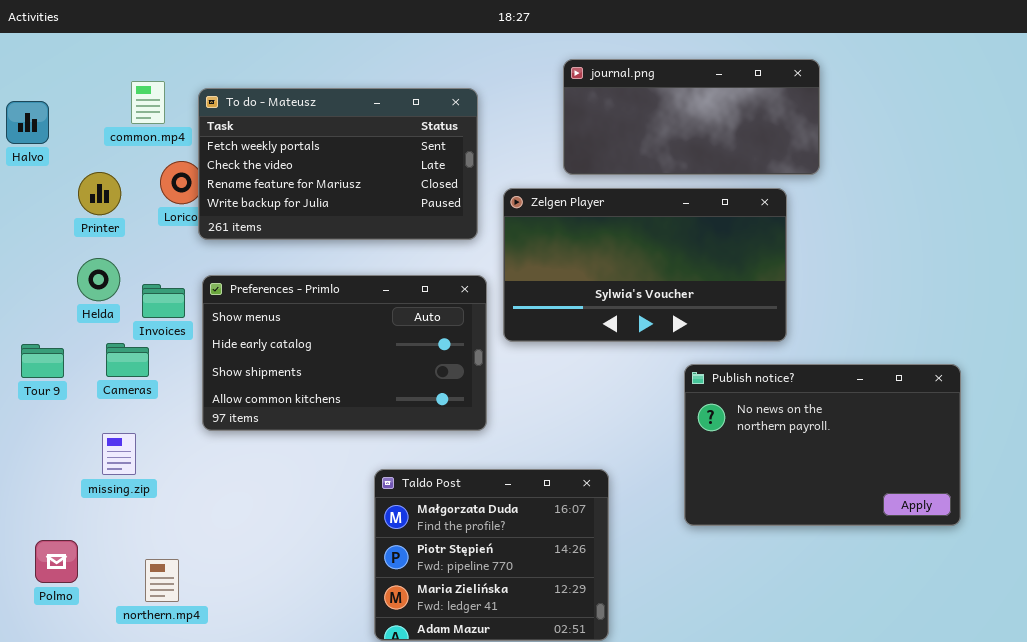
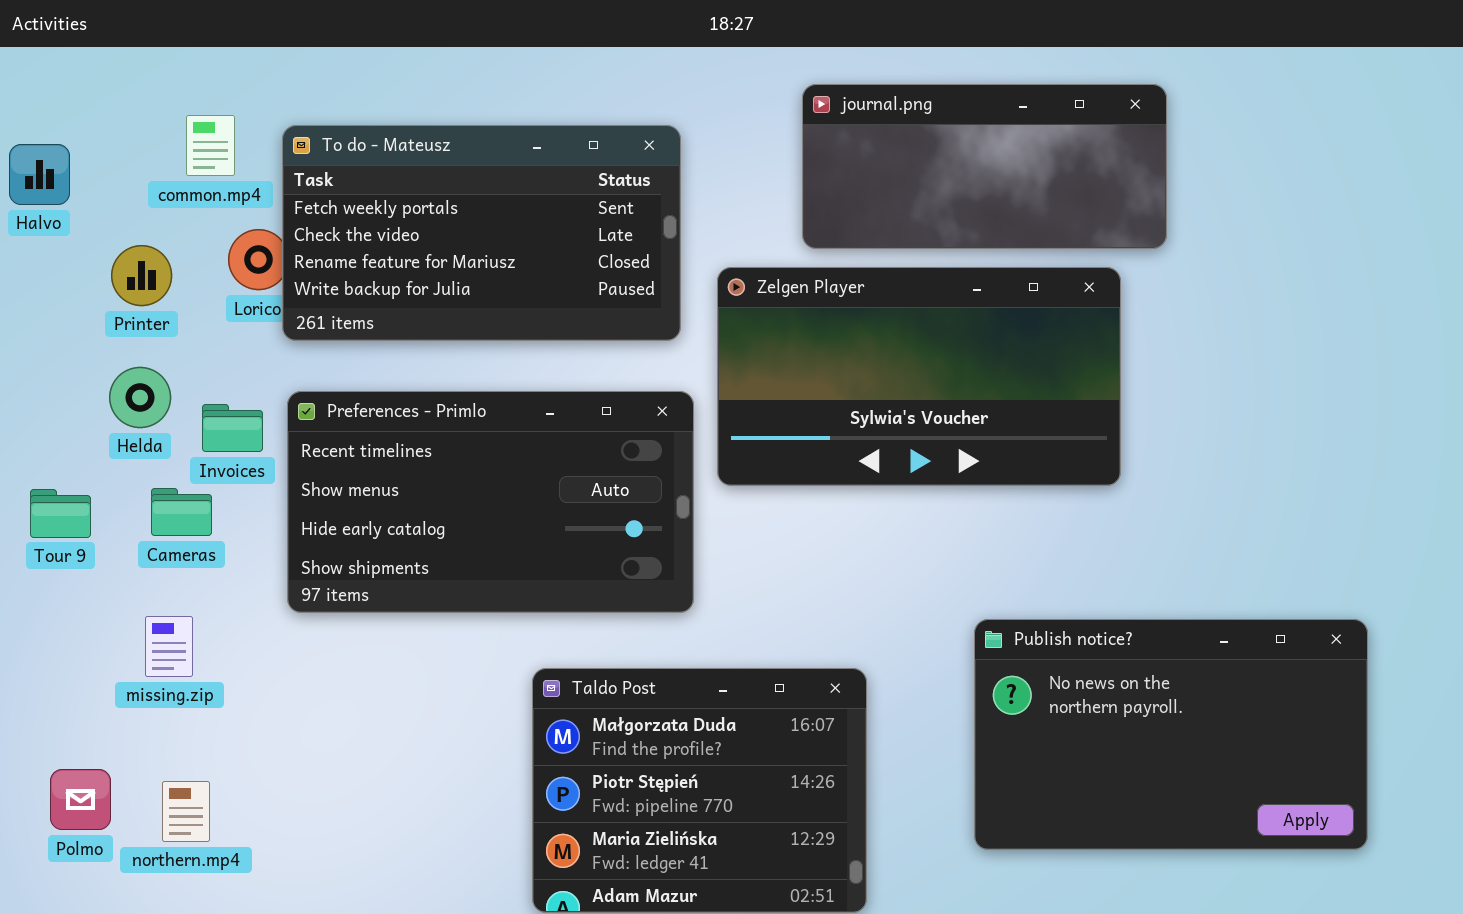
Preferences - Primlo: [202,275,487,431] -> [287,391,694,613], scrolled up 1 row
Publish notice?: [684,364,961,526] -> [974,619,1368,850], moved
northern.mp4: [145,559,179,602] -> [162,781,210,842], moved

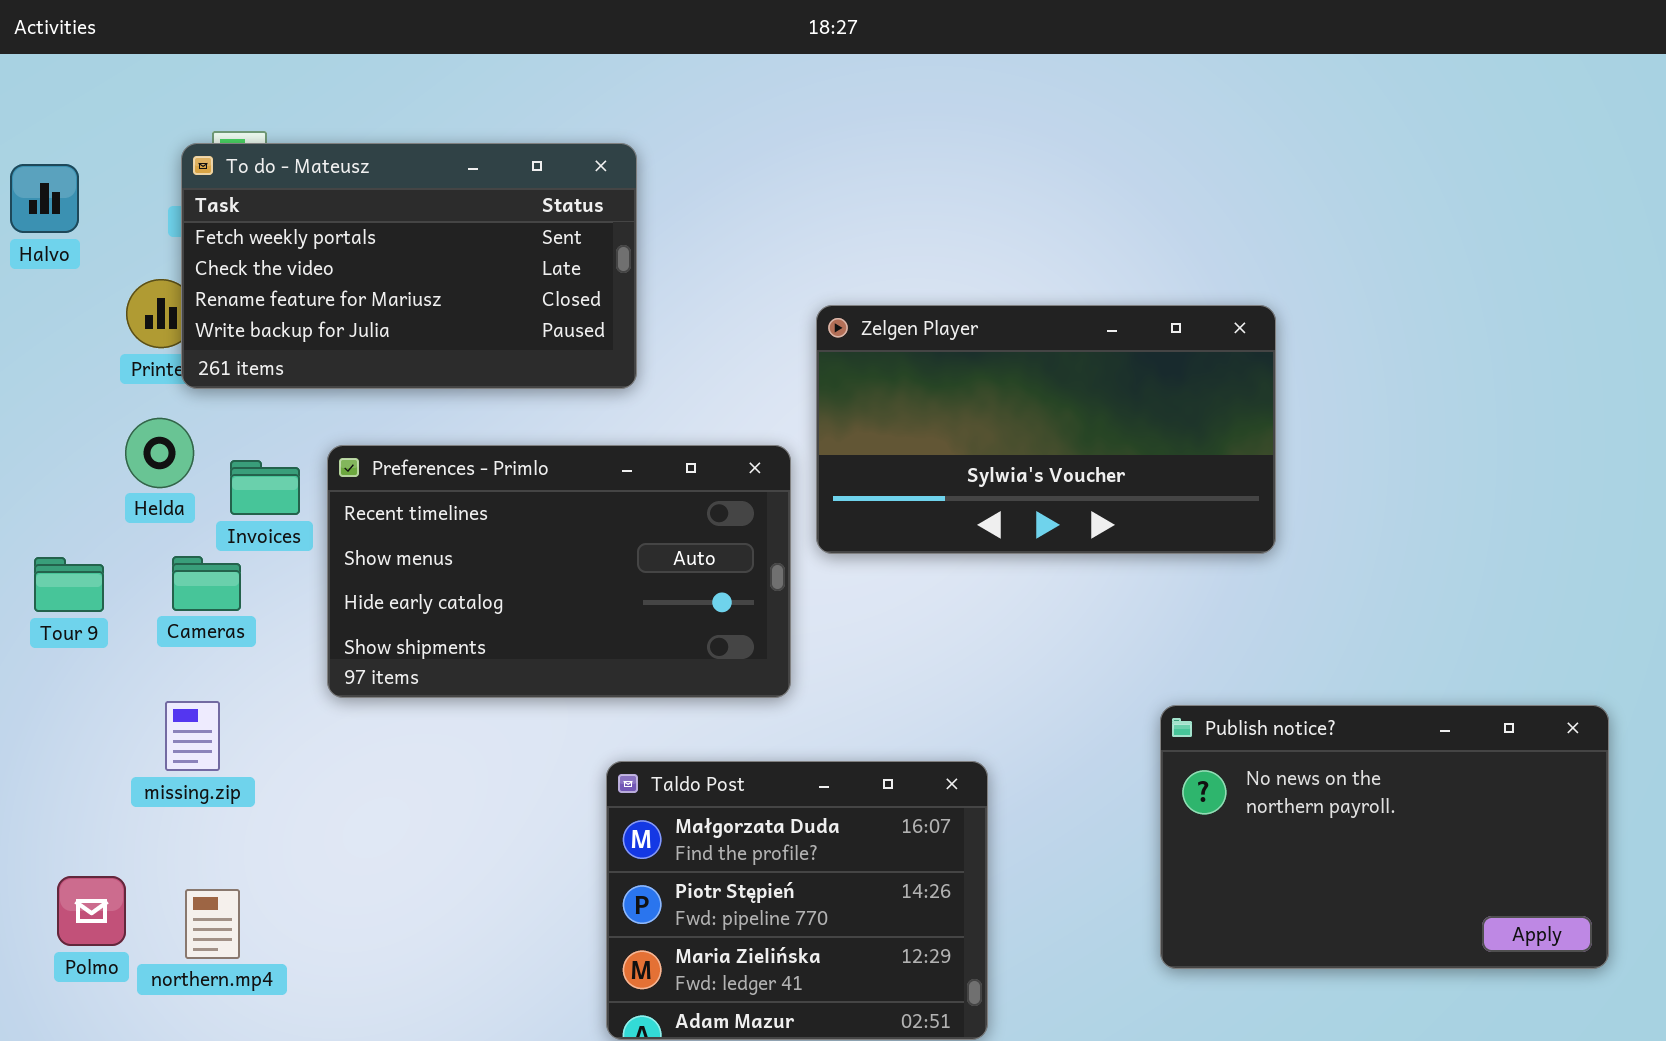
journal.png: [802,84,1167,249] -> none, closed
To do - Mateusz: [282,125,681,341] -> [181,143,637,389], moved
Publish notice?: [974,619,1368,850] -> [1160,705,1609,969], moved

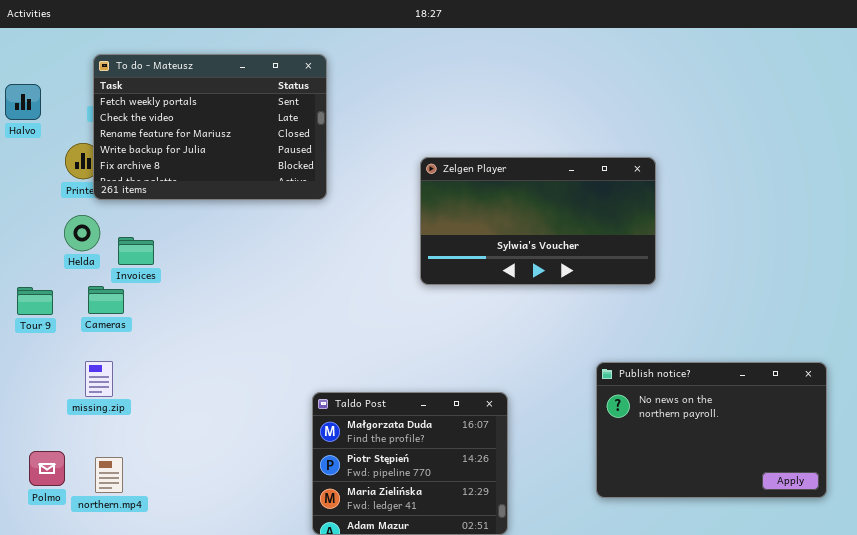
To do - Mateusz: [181,143,637,389] -> [93,54,327,200], resized
Preferences - Primlo: [327,445,791,698] -> none, closed

